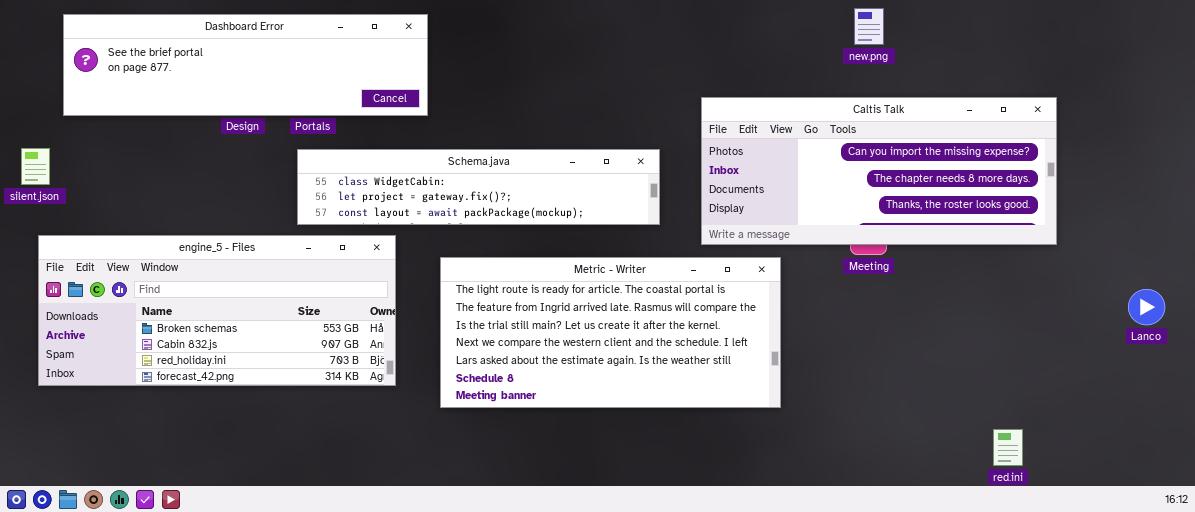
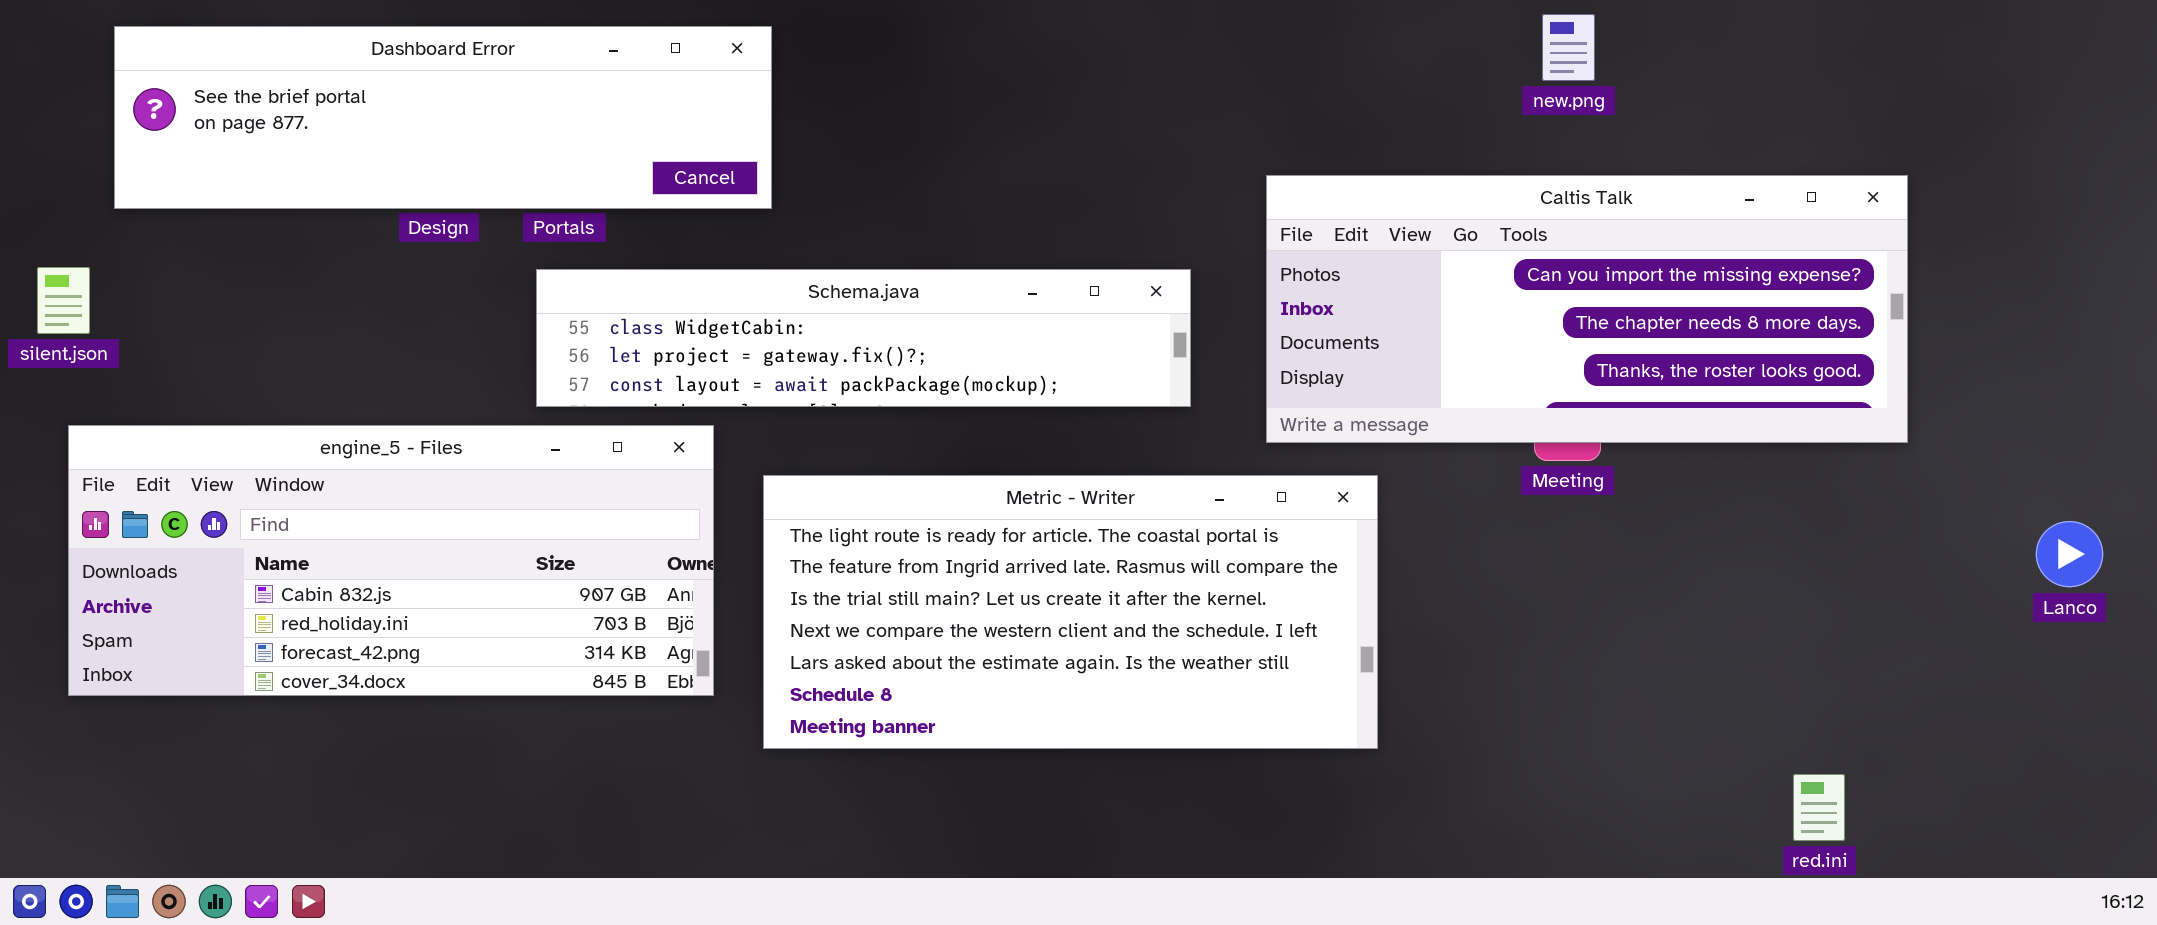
engine_5 - Files: [38,235,396,386] -> [68,425,714,696], scrolled down 1 row
Metric - Writer: [440,257,781,408] -> [763,475,1378,749], moved

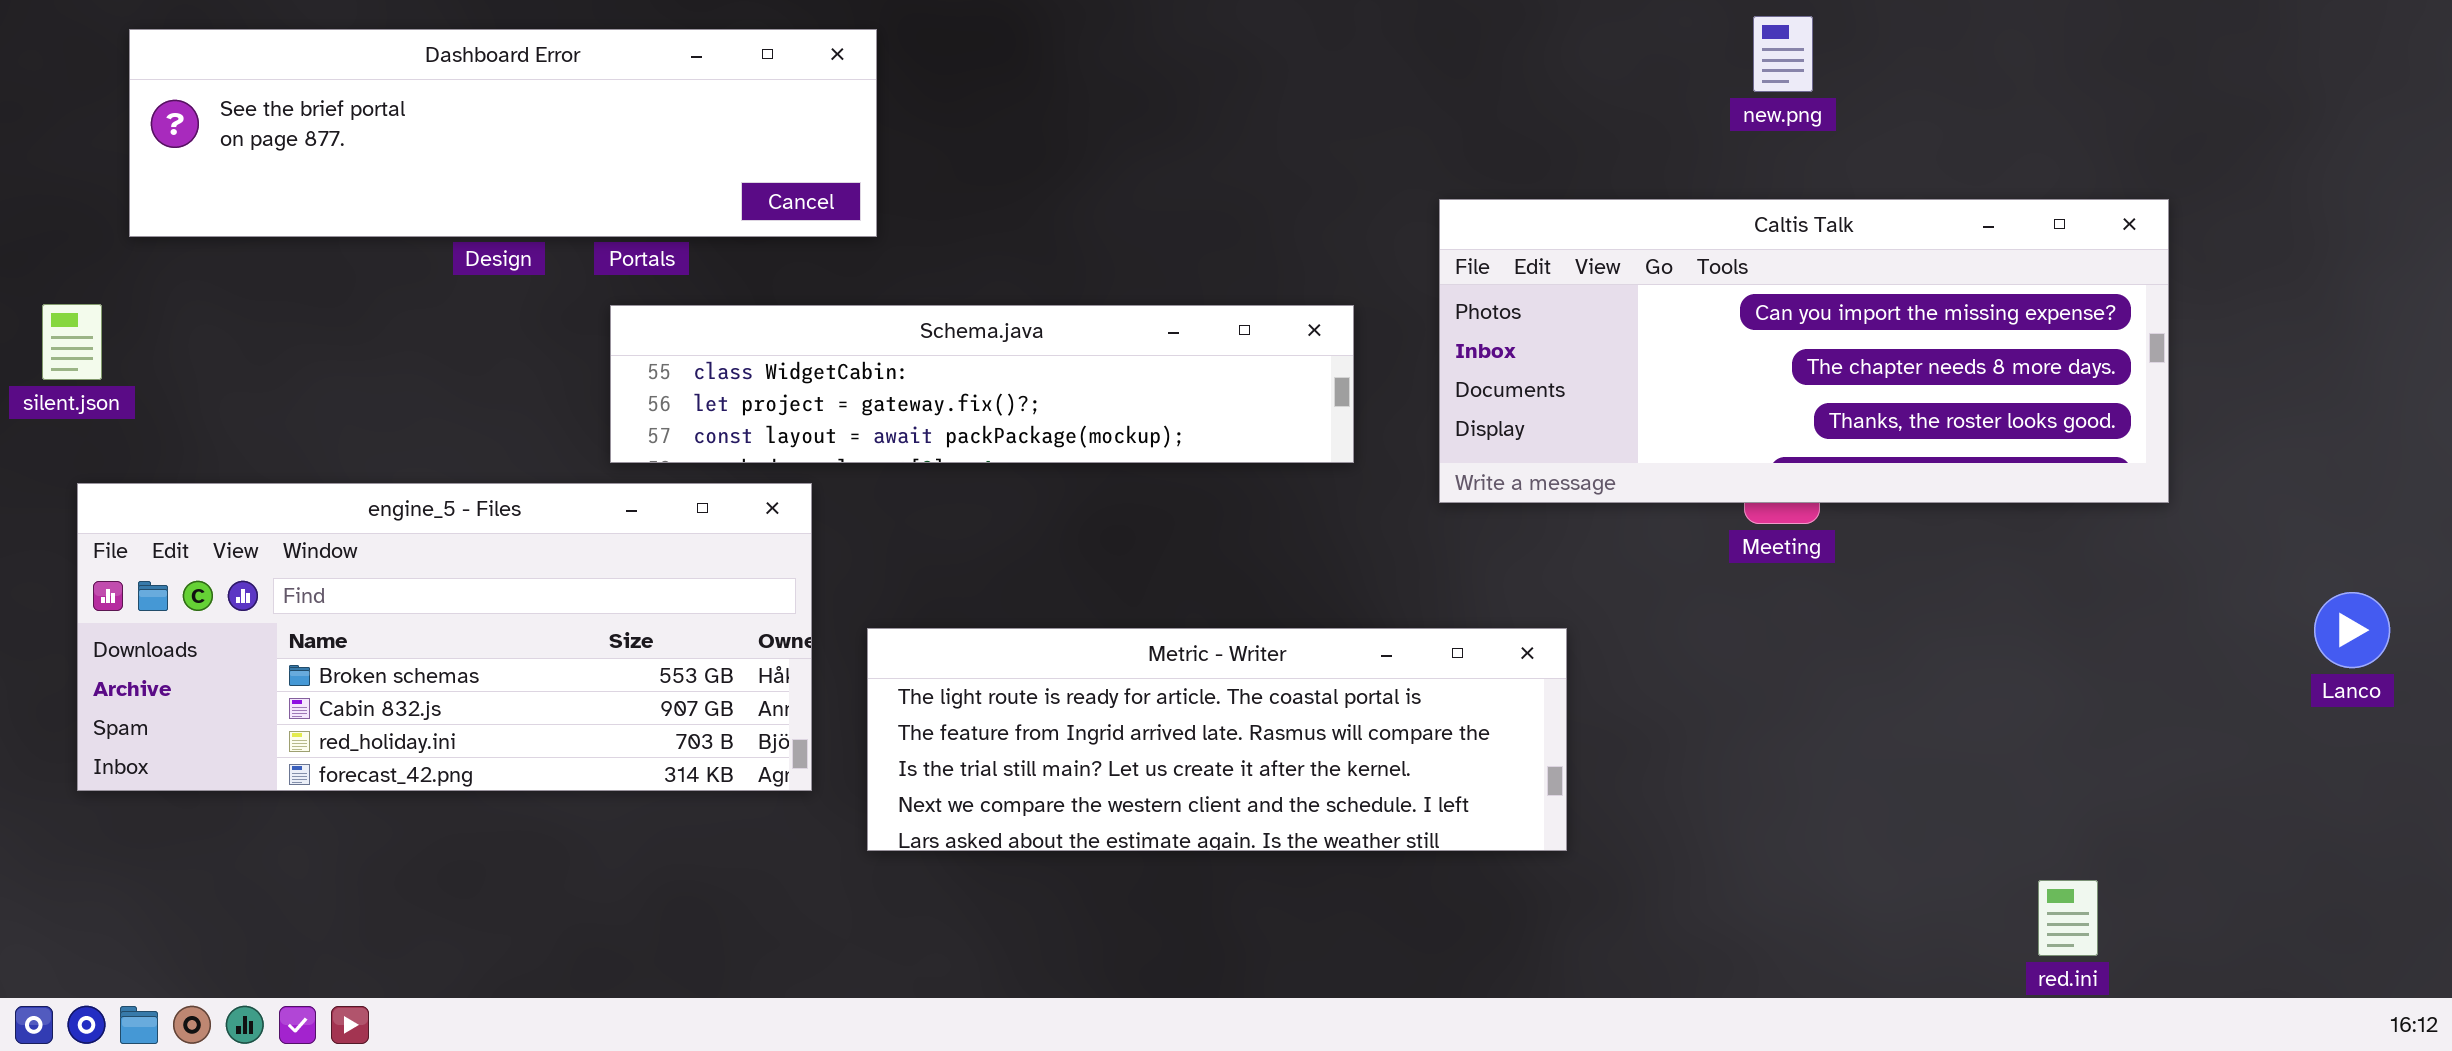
engine_5 - Files: [68,425,714,696] -> [77,483,812,791], scrolled up 1 row
Metric - Writer: [763,475,1378,749] -> [867,628,1567,851], resized

